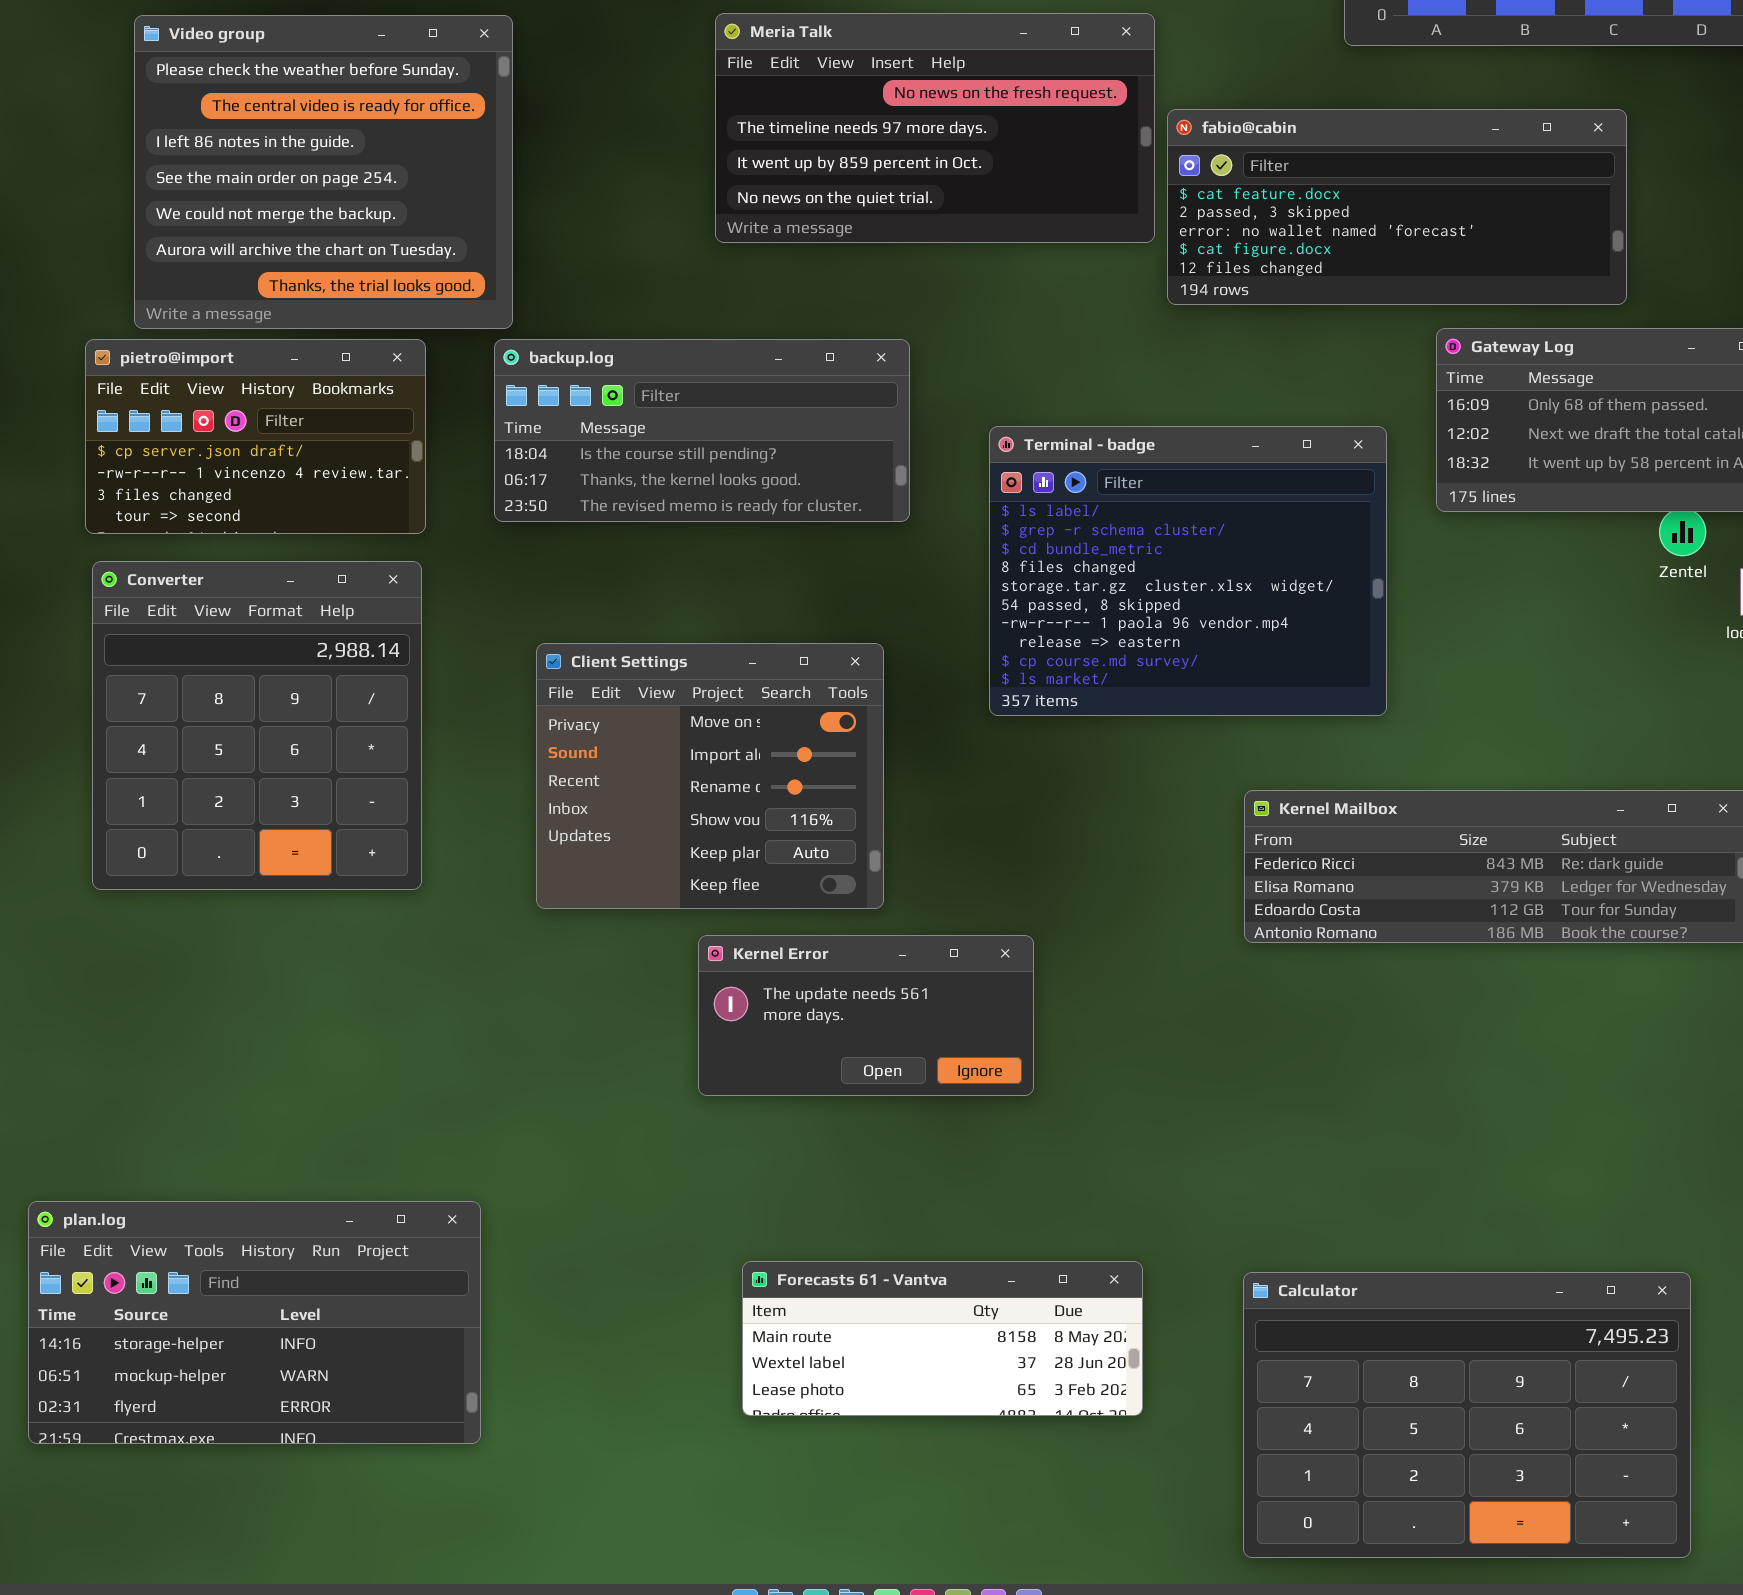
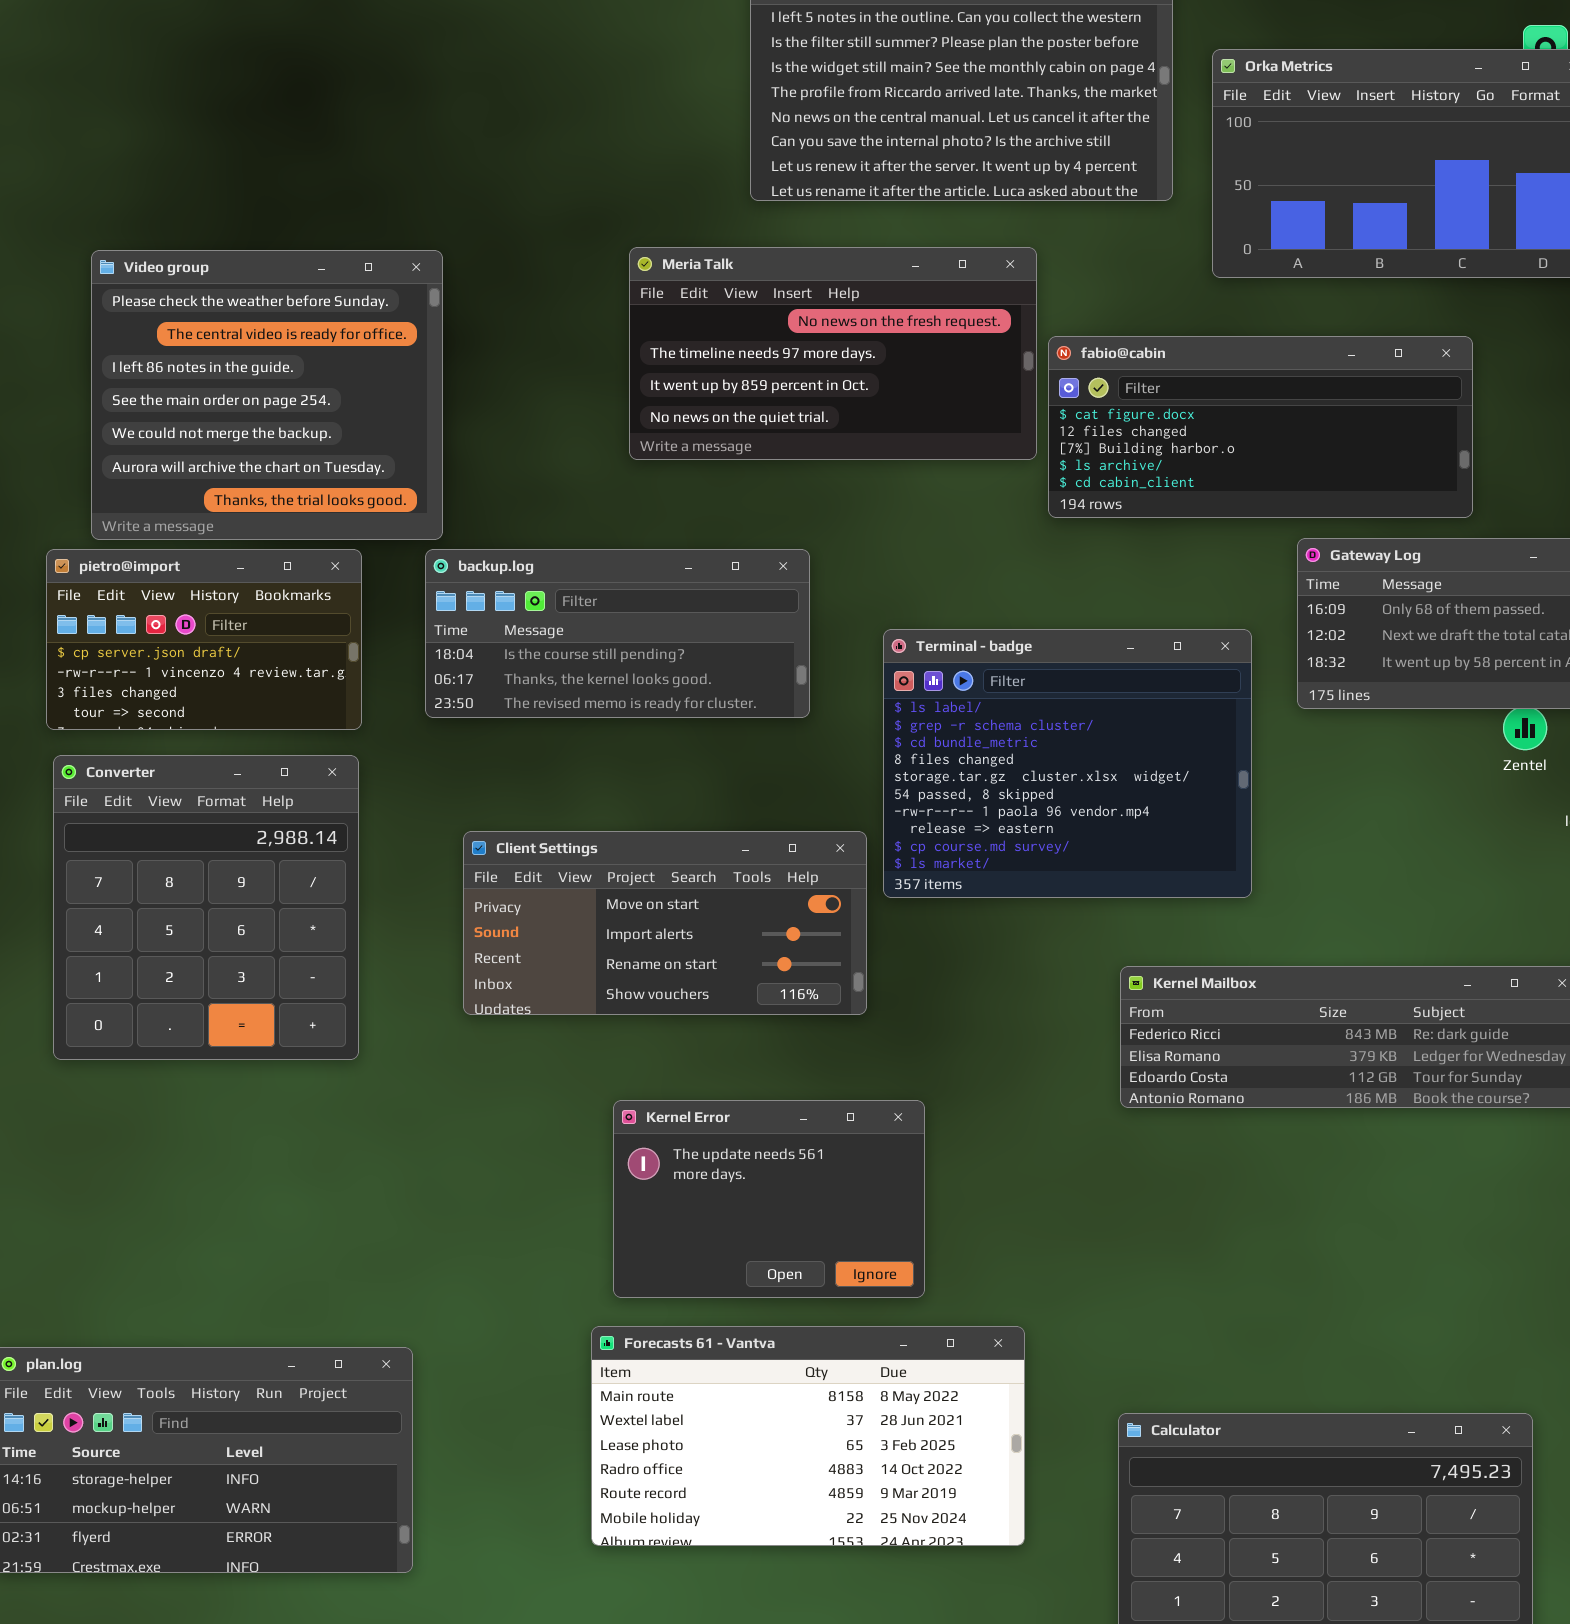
fabio@cabin: [1167,109,1627,305] -> [1048,336,1473,518], scrolled down 3 rows
Client Settings: [536,643,884,909] -> [463,831,867,1015], resized
Kernel Error: [698,935,1034,1096] -> [613,1100,925,1298], resized
Forecasts 61 - Vantva: [742,1261,1143,1416] -> [591,1326,1025,1546], resized

